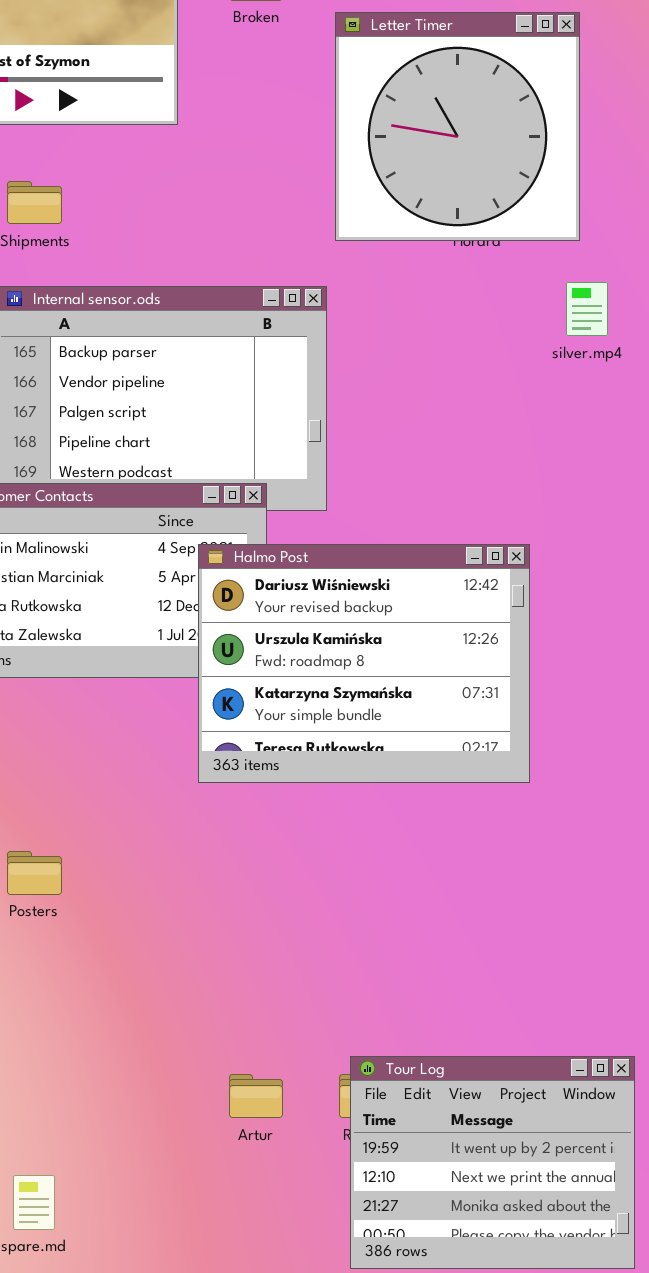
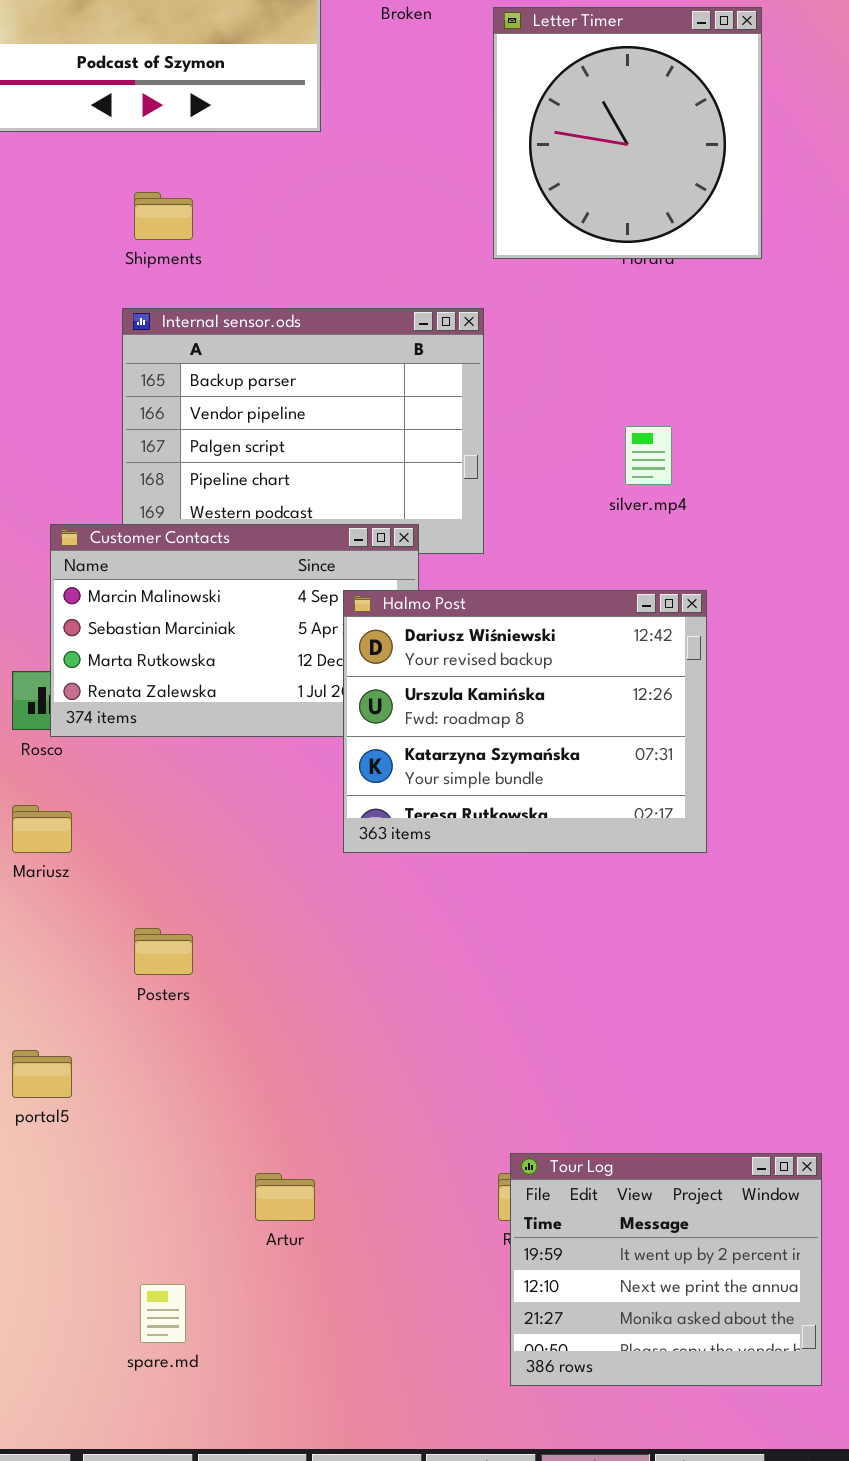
silver.mp4: [566,282,608,336] -> [625,426,672,485], moved
Artur: [229,1074,283,1118] -> [255,1173,315,1221], moved

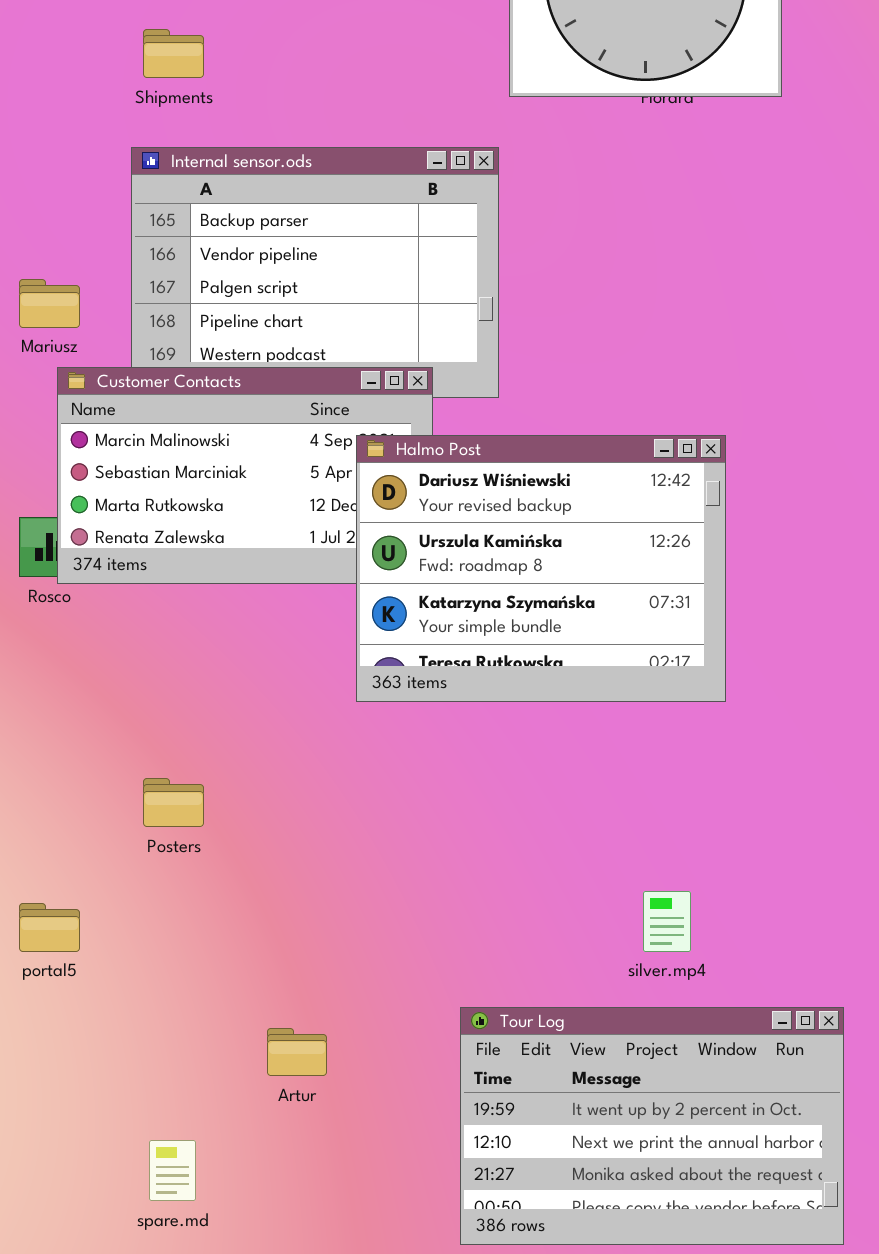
silver.mp4: [625,426,672,485] -> [643,891,691,952], moved
Mariusz: [12,805,72,853] -> [19,279,80,328], moved
Tour Log: [510,1153,822,1386] -> [460,1007,844,1245], resized

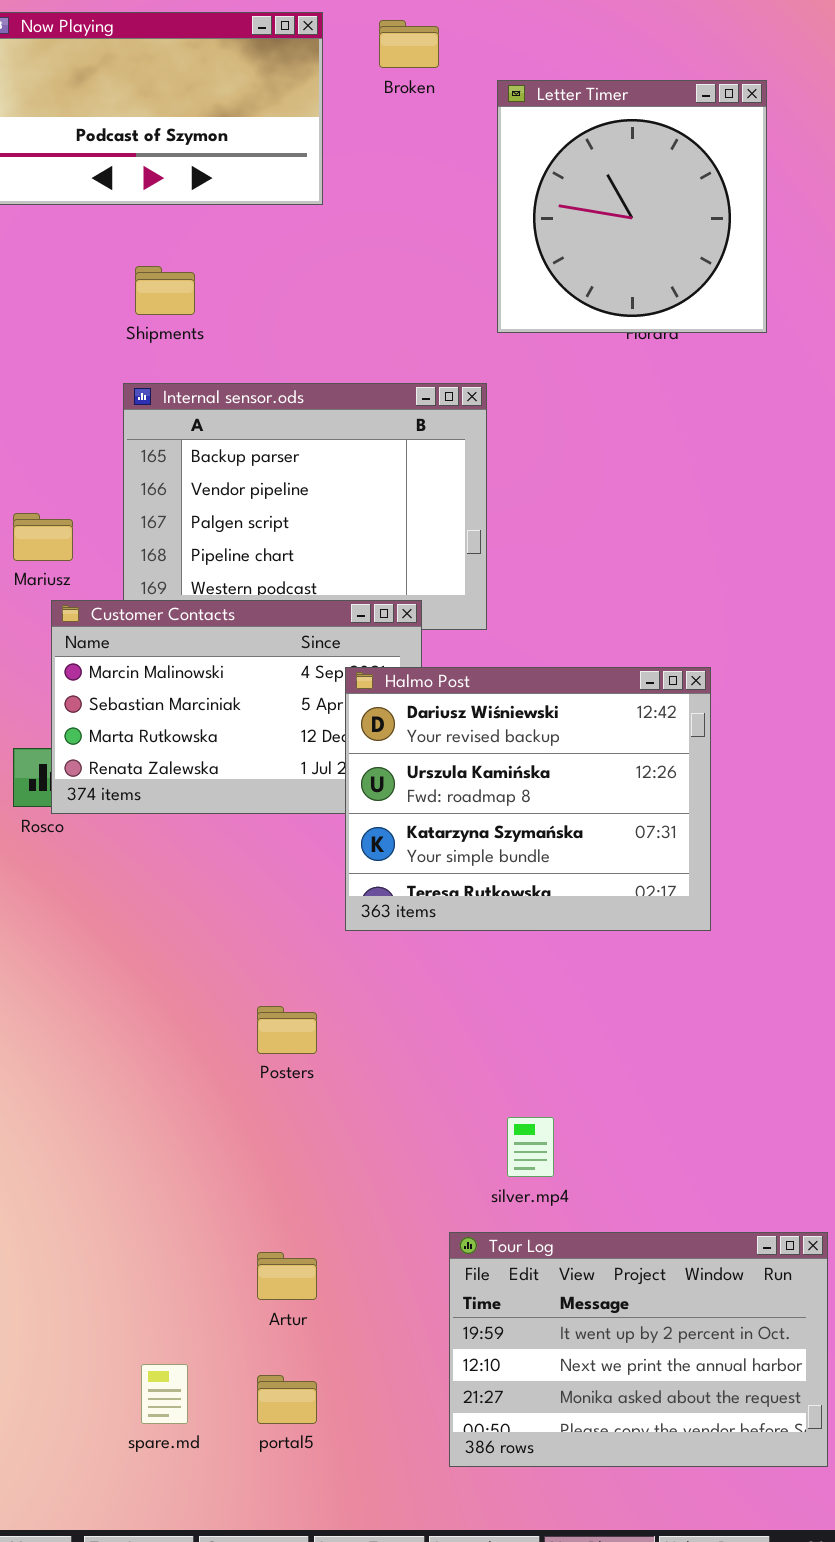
Posters: [143,778,204,827] -> [257,1006,317,1054], moved
silver.mp4: [643,891,691,952] -> [507,1117,554,1177], moved
portal5: [19,903,80,952] -> [257,1375,317,1424], moved

